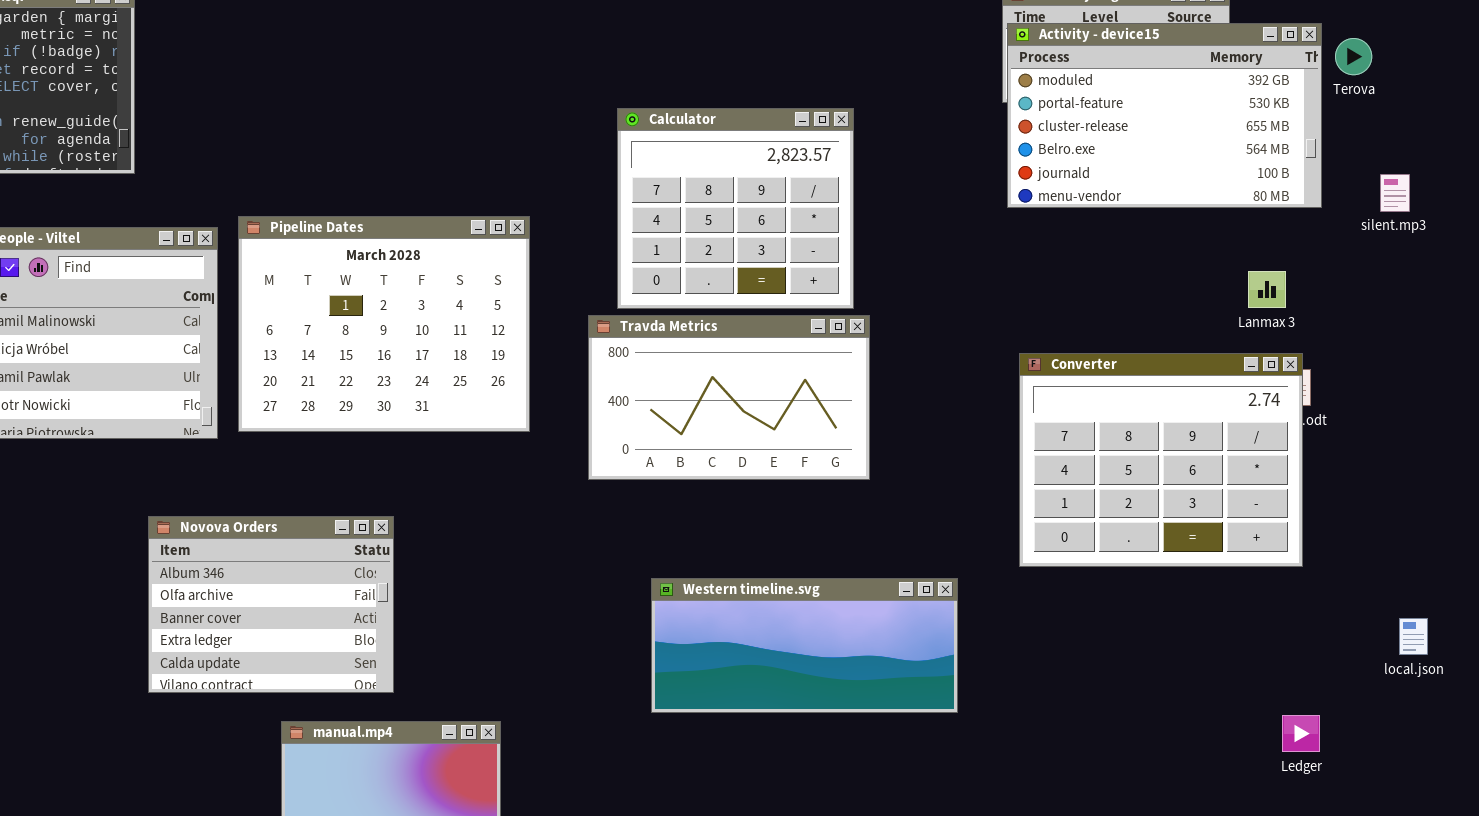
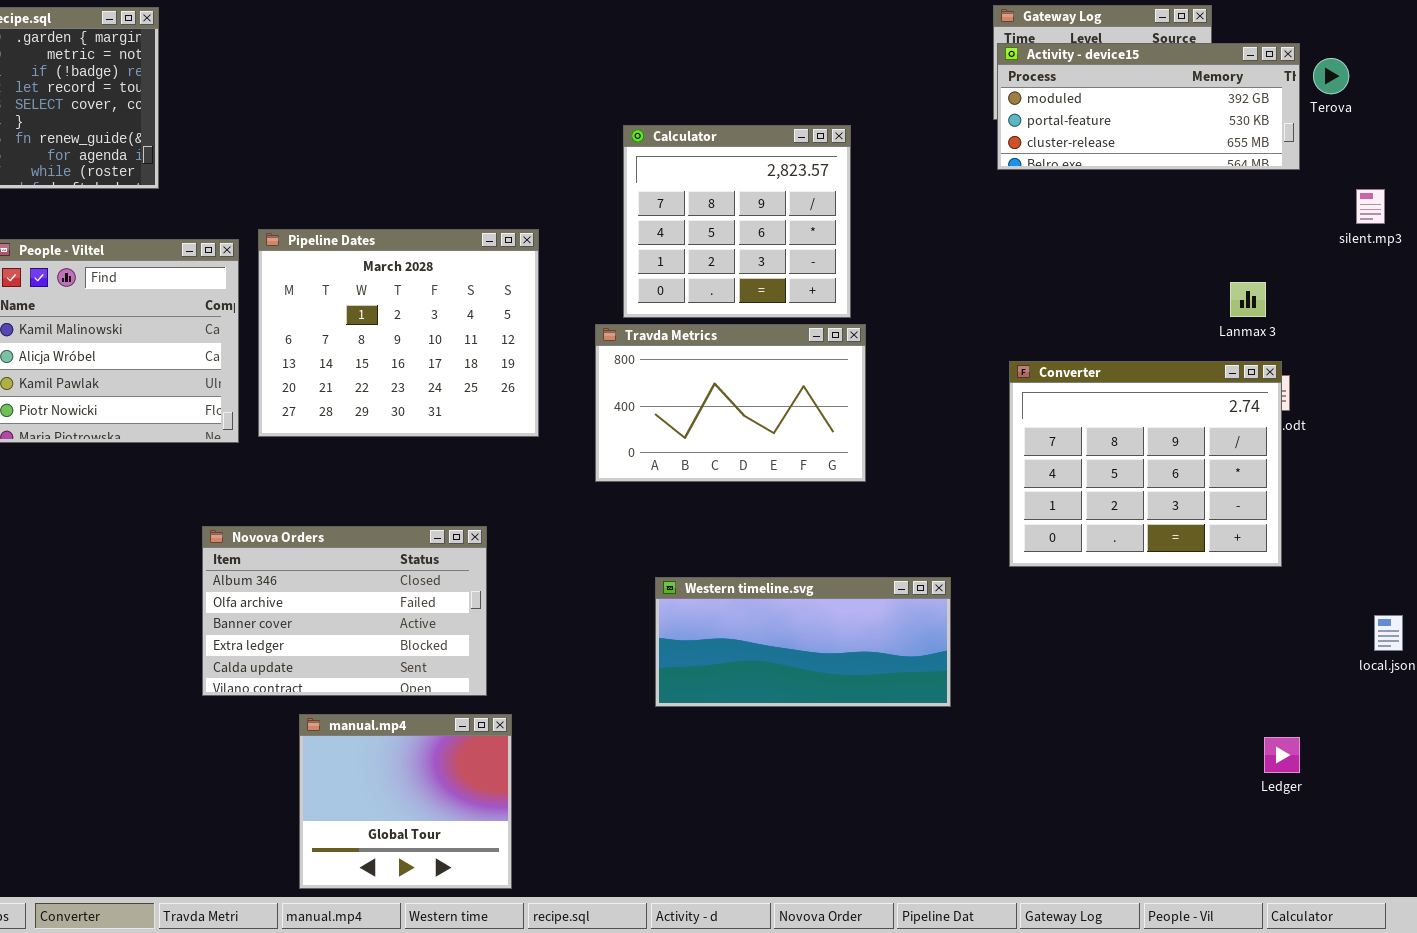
Activity - device15: [1007,23,1322,208] -> [997,43,1300,170], resized
Novova Orders: [148,516,394,693] -> [202,526,487,696], moved, resized
Ledger: [1282,715,1320,752] -> [1264,737,1300,773], moved

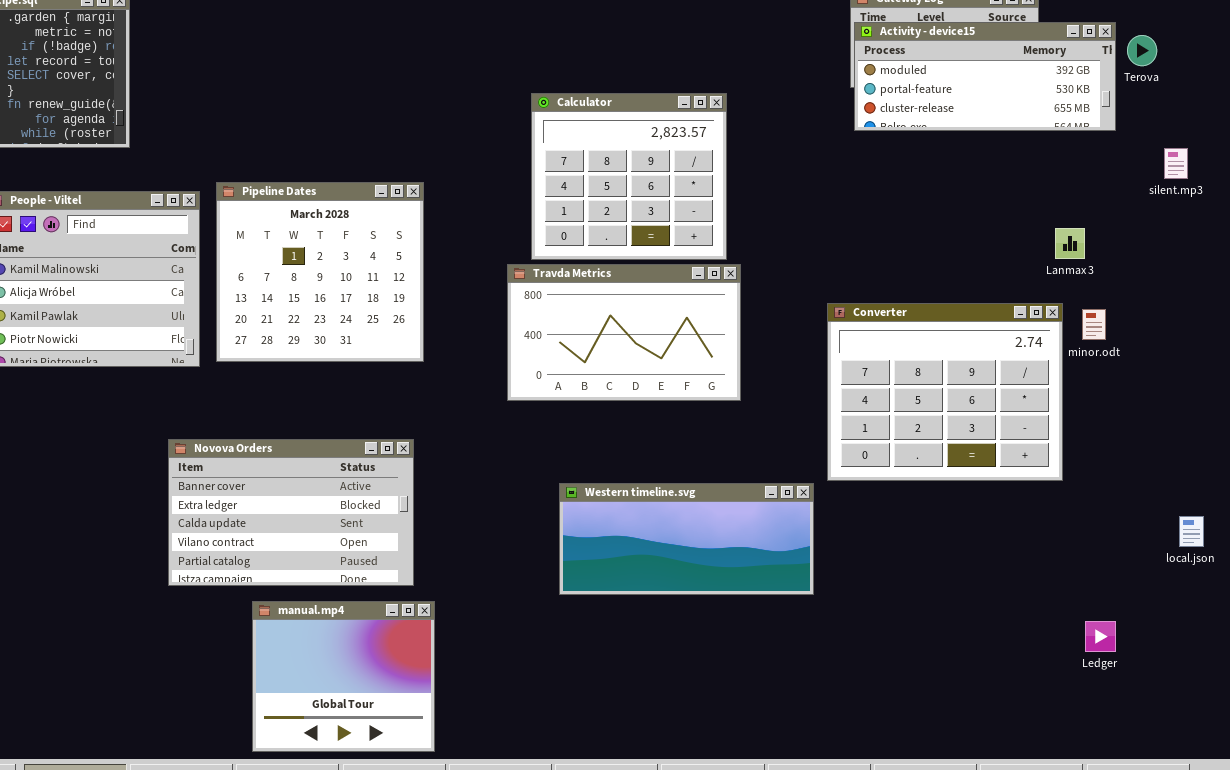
Pipeline Dates: [258,229,539,437] -> [216,182,424,362], resized
Converter: [1009,361,1282,567] -> [827,303,1063,481], moved
Novova Orders: [202,526,487,696] -> [168,439,414,586], scrolled down 2 rows

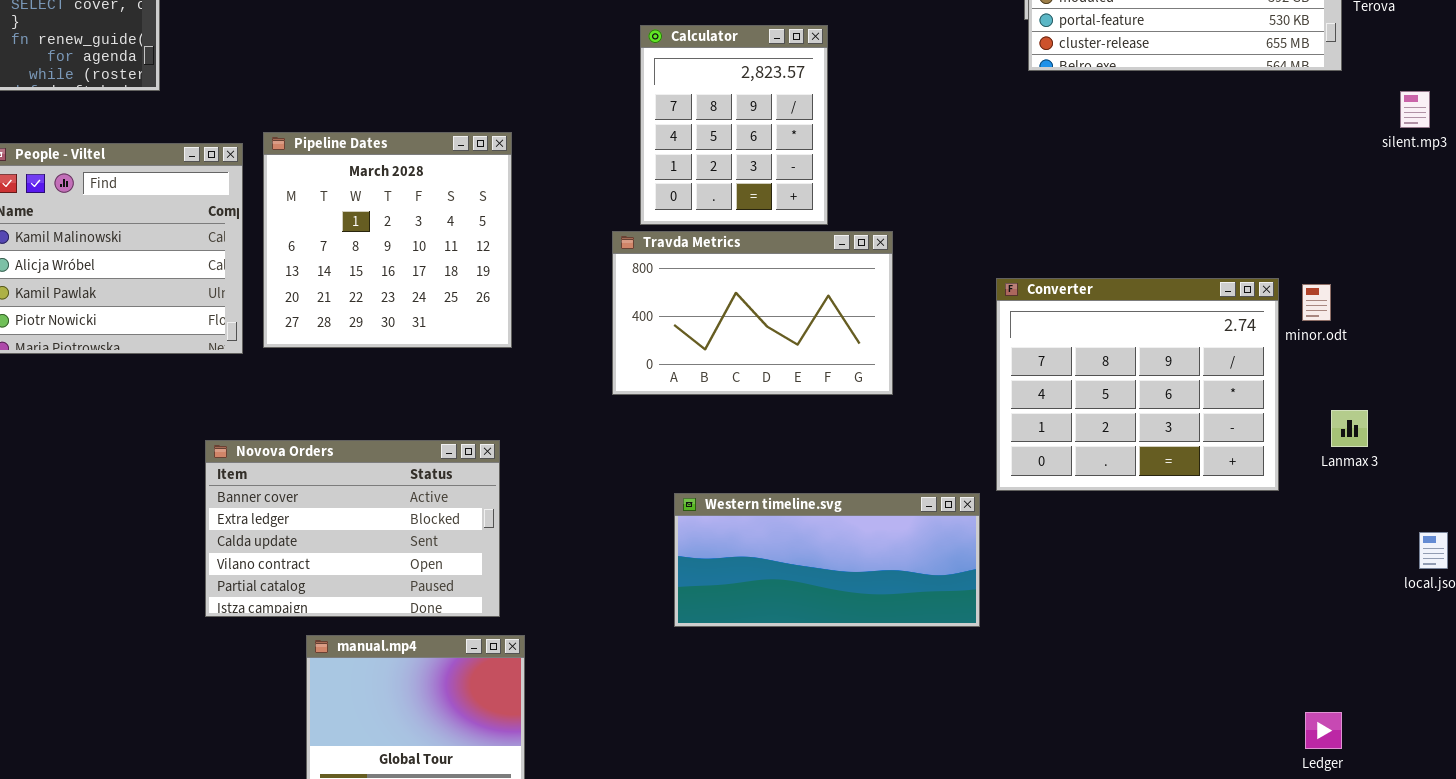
Calculator: [531,93,727,260] -> [640,25,828,225], resized
Lanmax 3: [1055,228,1085,259] -> [1331,410,1368,447], moved
Ledger: [1085,621,1116,652] -> [1305,712,1342,749], moved

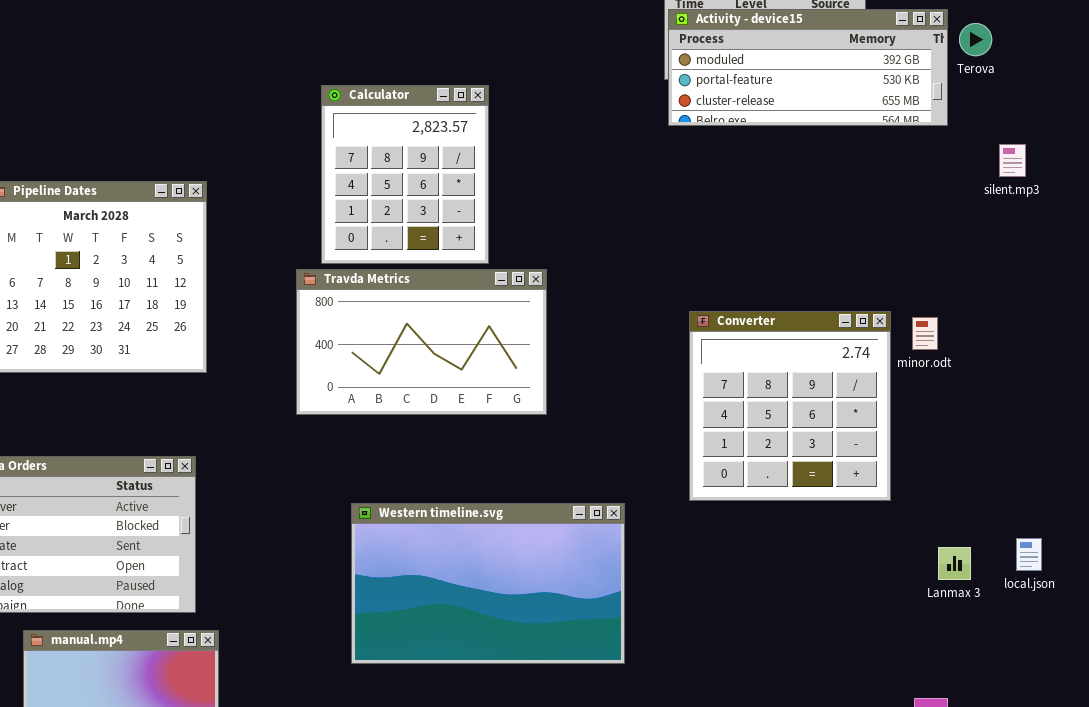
Converter: [996,278,1279,491] -> [689,311,891,501], resized
Lanmax 3: [1331,410,1368,447] -> [938,547,971,580], moved
Western timeline.svg: [674,493,980,627] -> [351,503,625,664], resized

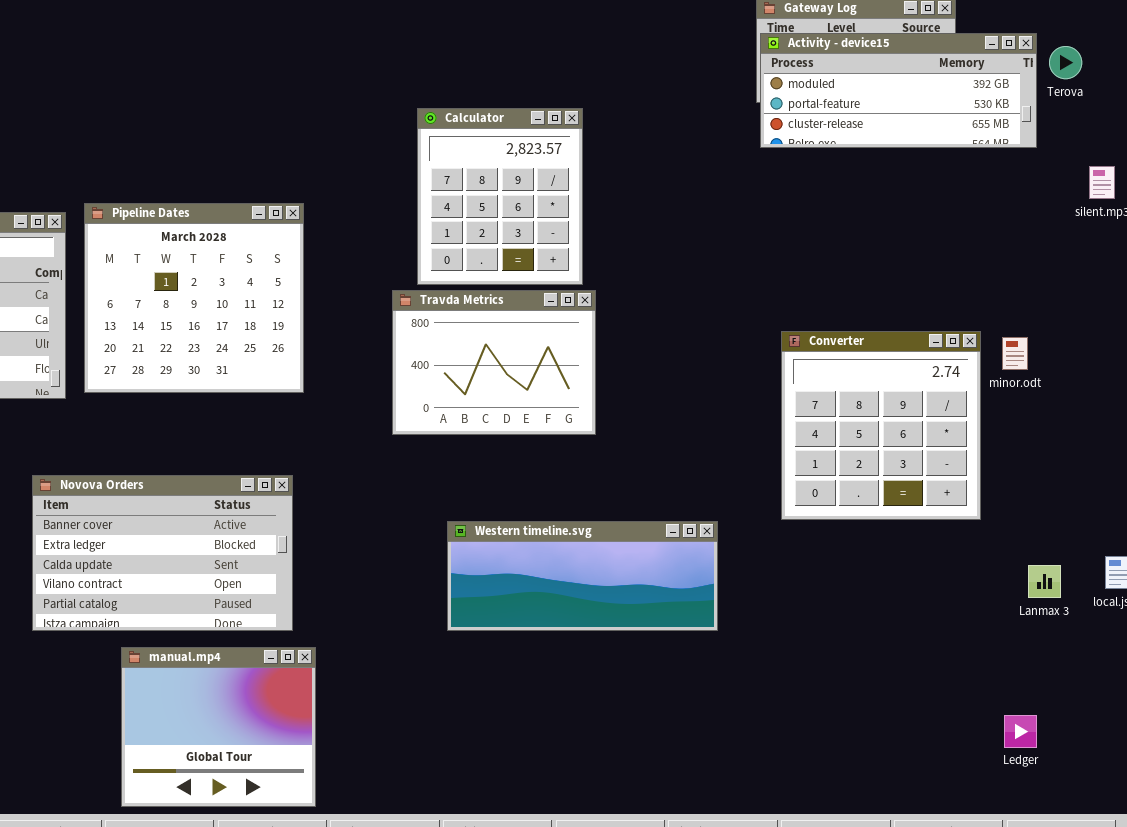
Travda Metrics: [296,269,547,415] -> [392,290,596,435], resized
Western timeline.svg: [351,503,625,664] -> [447,521,718,631], resized

